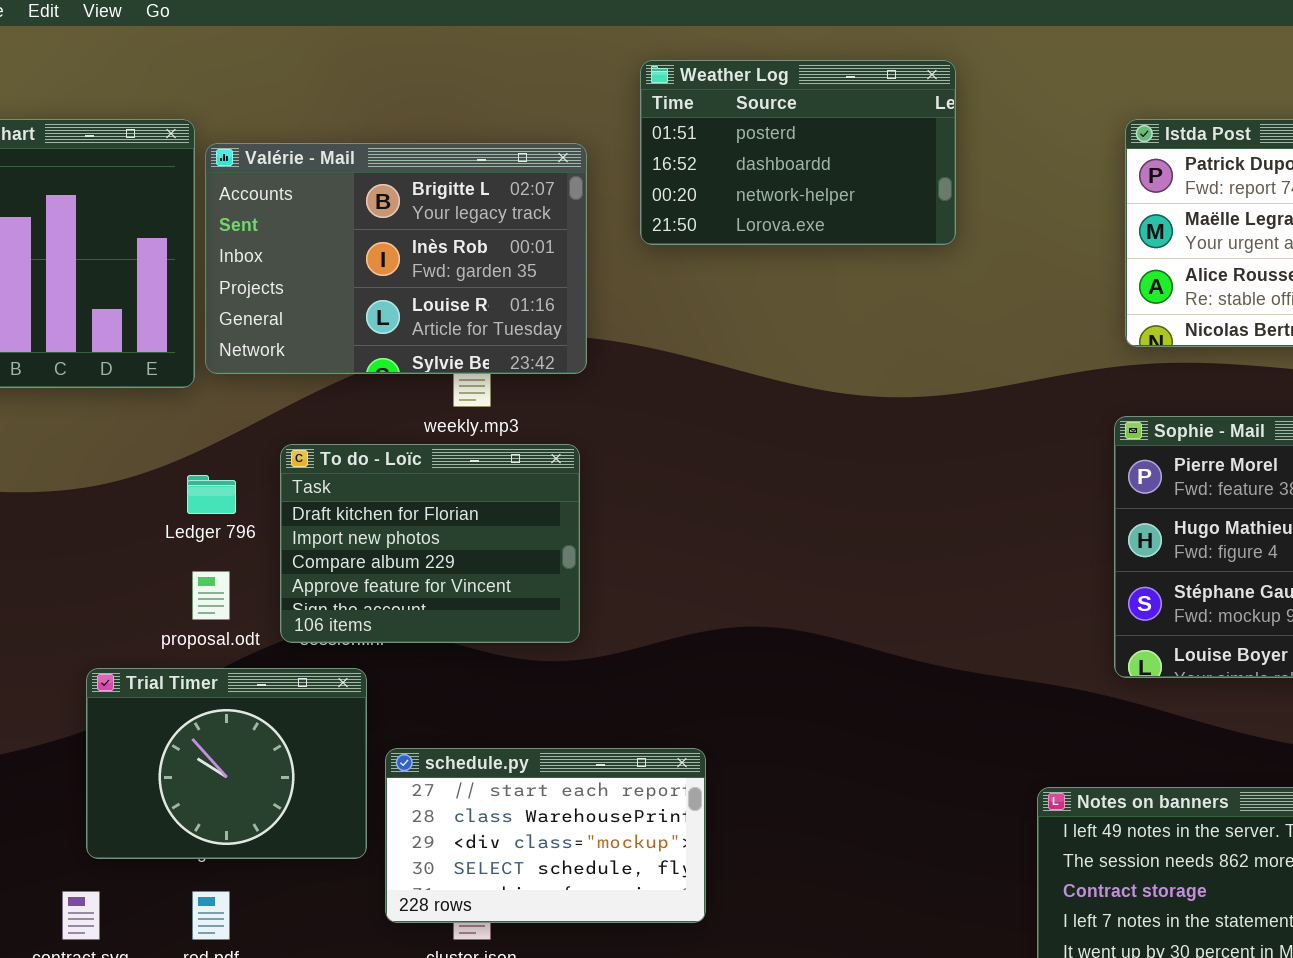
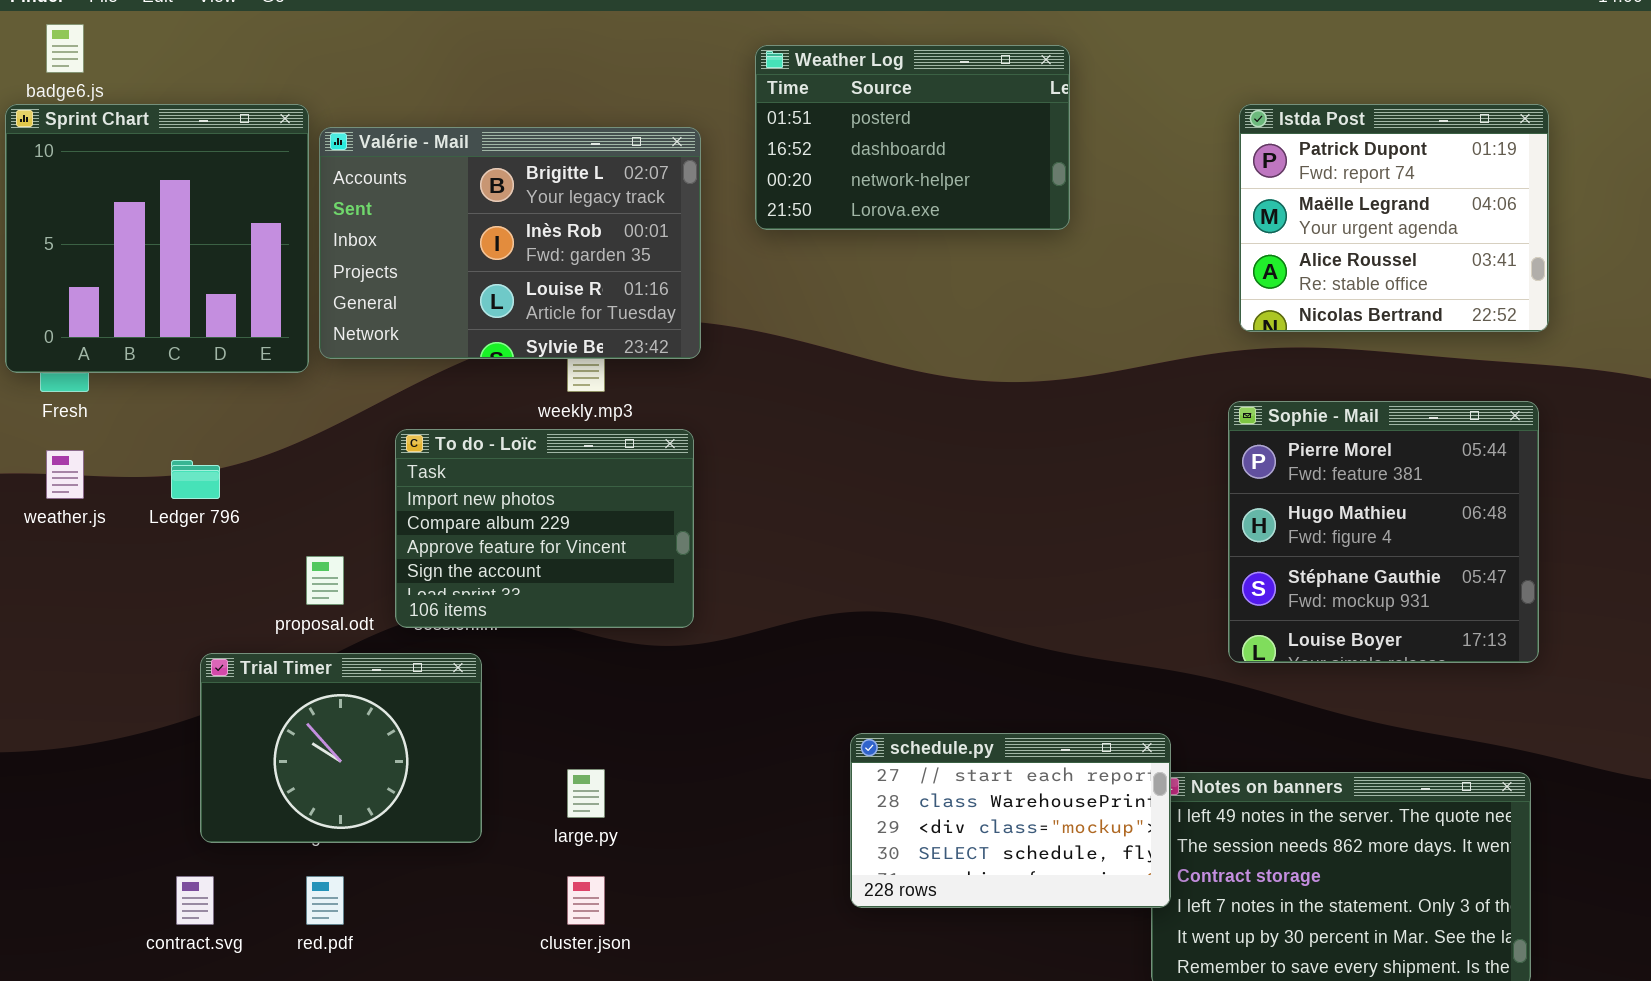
To do - Loïc: [280,444,580,643] -> [395,429,694,628], scrolled down 1 row
Ledger 796: [187,475,236,514] -> [171,460,220,499], moved
schedule.py: [385,748,706,923] -> [850,733,1171,908], moved

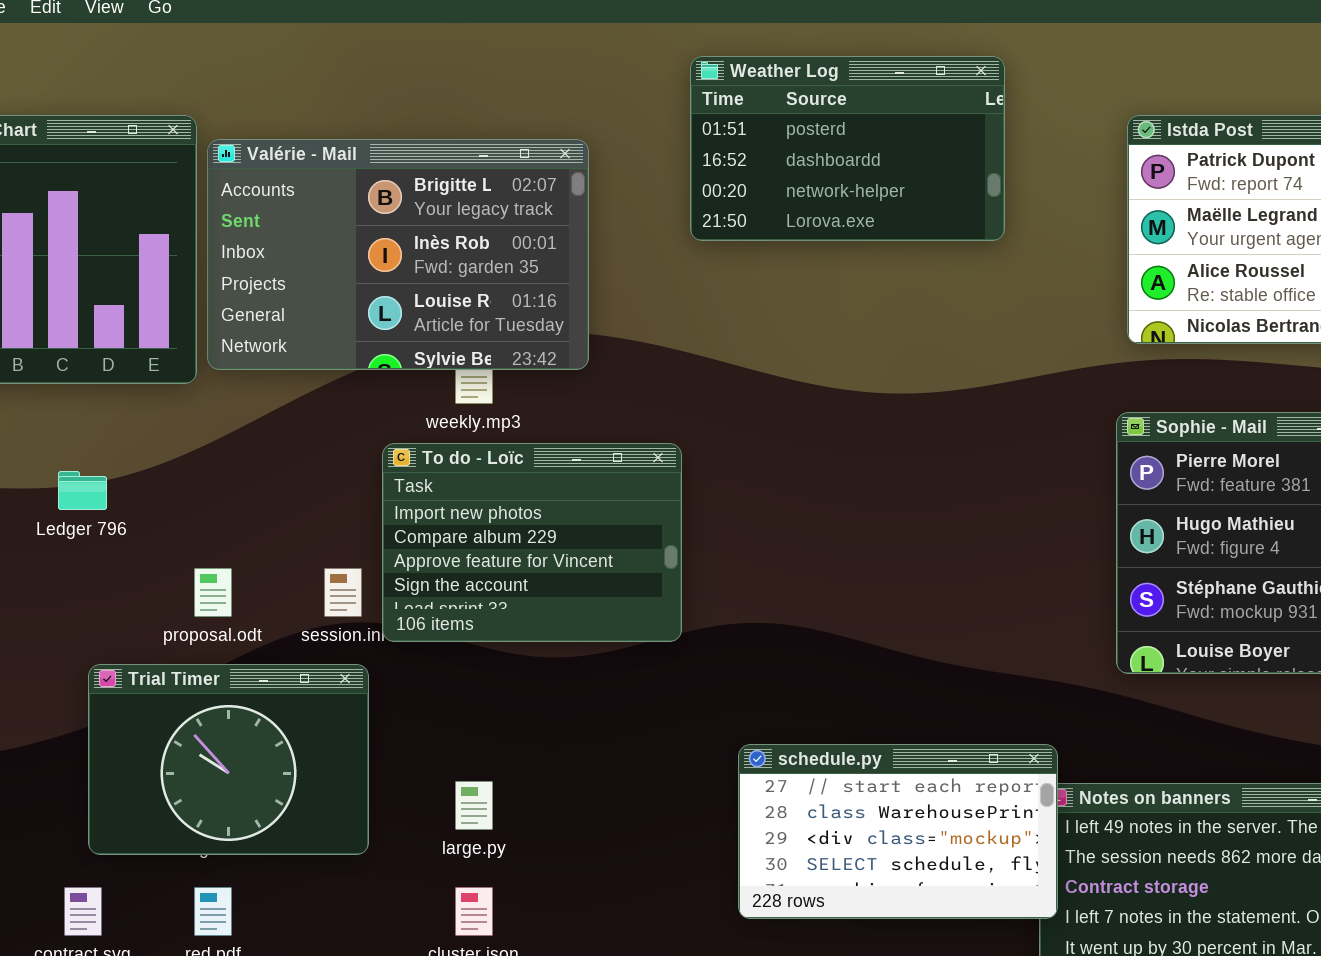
Weather Log: [755,45,1070,230] -> [690,56,1005,241], moved
To do - Loïc: [395,429,694,628] -> [382,443,682,642], moved

